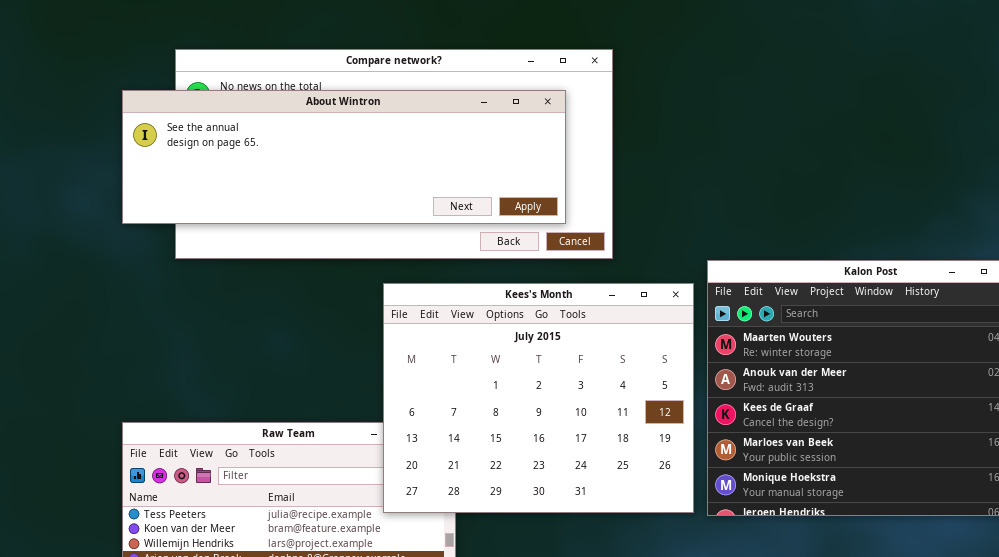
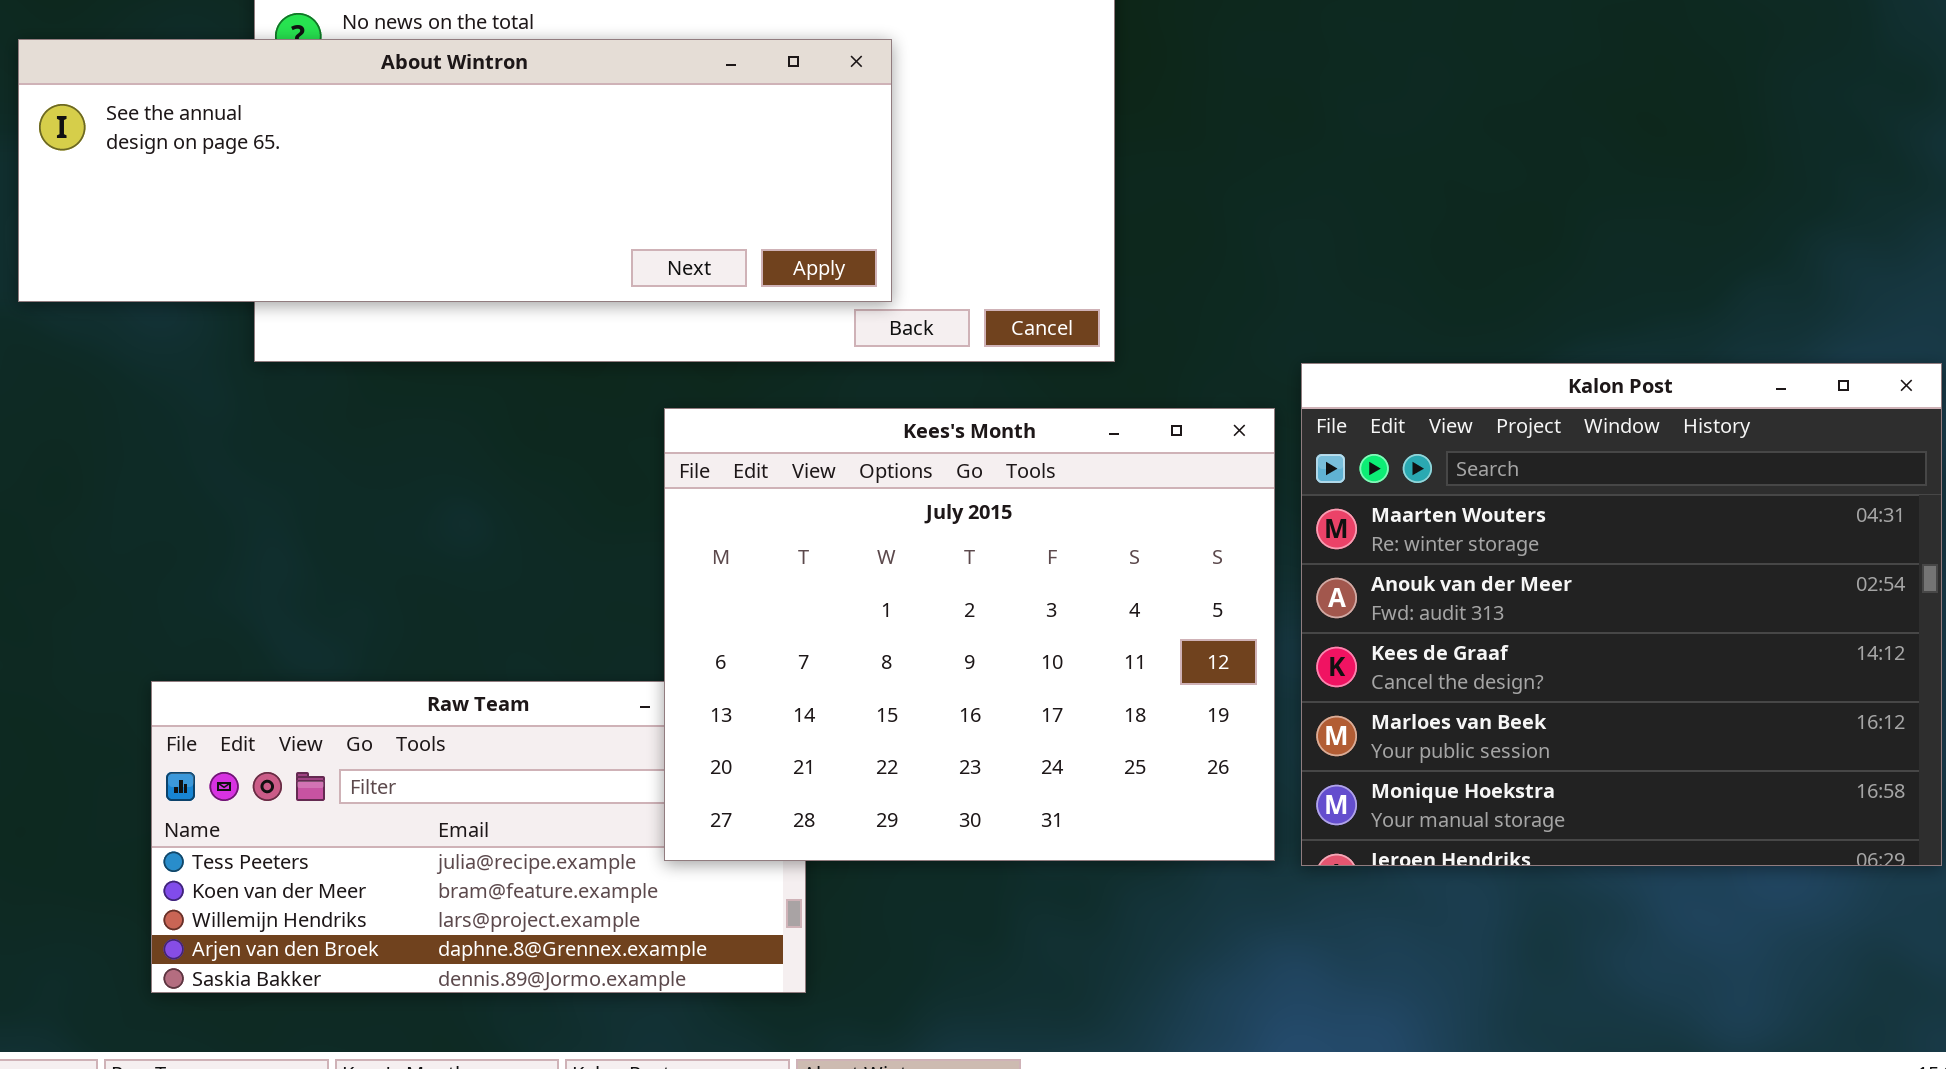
About Wintron: [122,90,566,224] -> [18,39,892,302], moved

